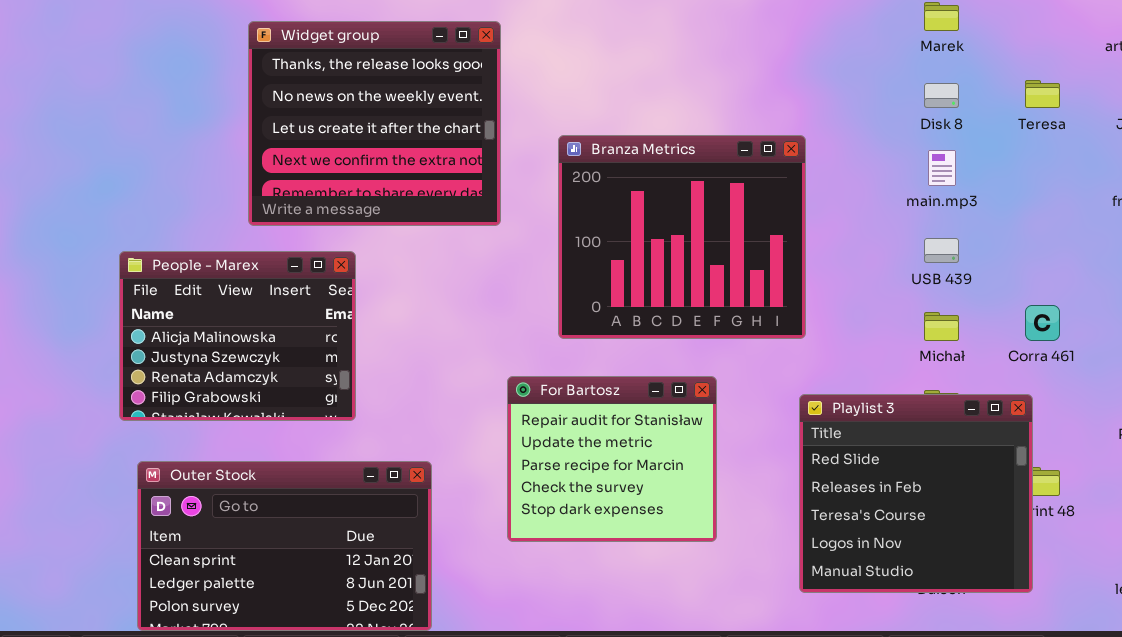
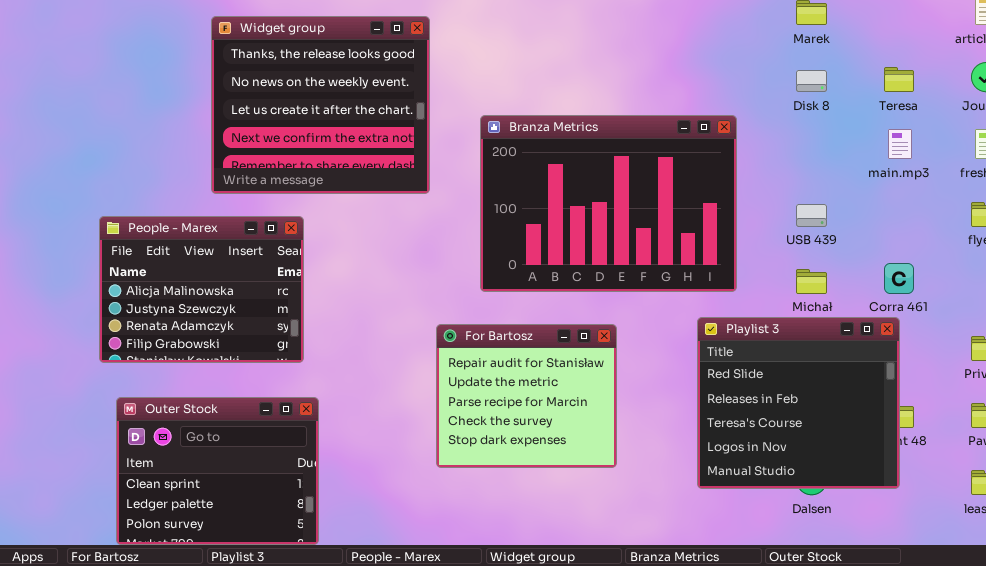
Branza Metrics: [558,135,806,339] -> [480,115,737,292], resized
main.mp3: [928,150,956,186] -> [888,129,912,159], moved
Playlist 3: [799,394,1033,593] -> [697,317,900,489], moved
Outer Stock: [137,461,432,631] -> [116,397,319,545], resized

